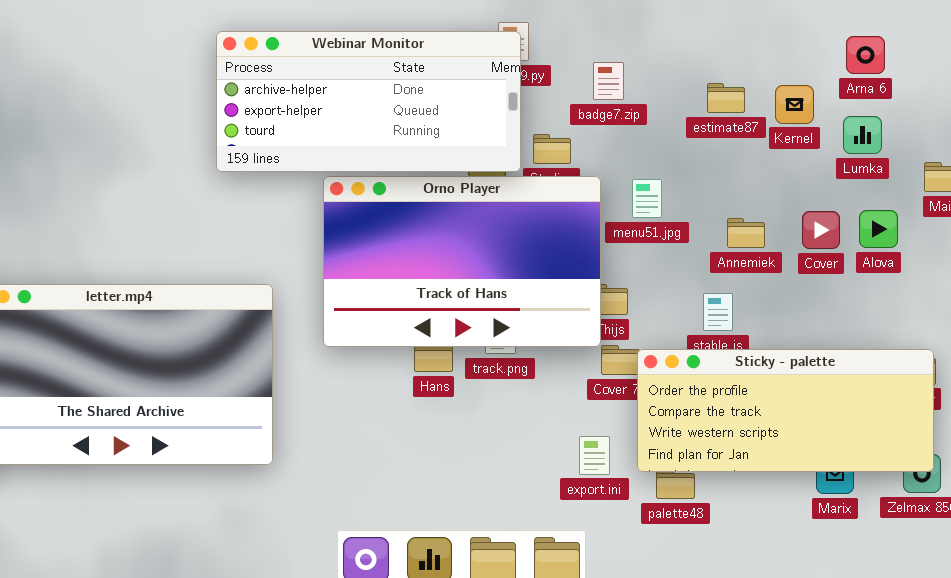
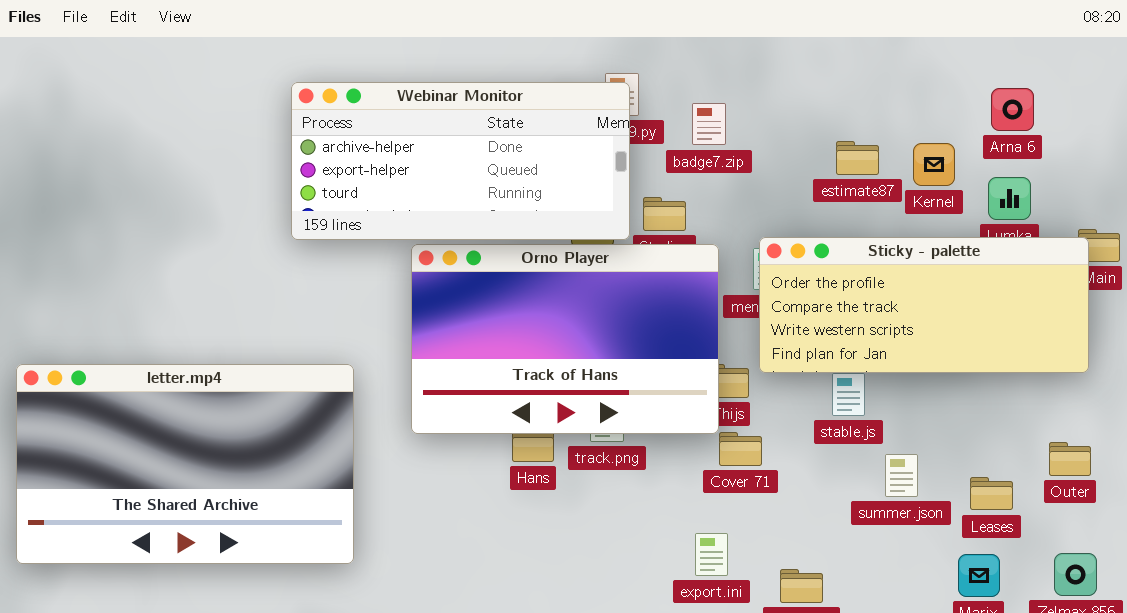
badge7.zip: [593,62,624,100] -> [692,103,726,145], moved
Sticky - palette: [637,349,934,472] -> [759,237,1089,373], moved

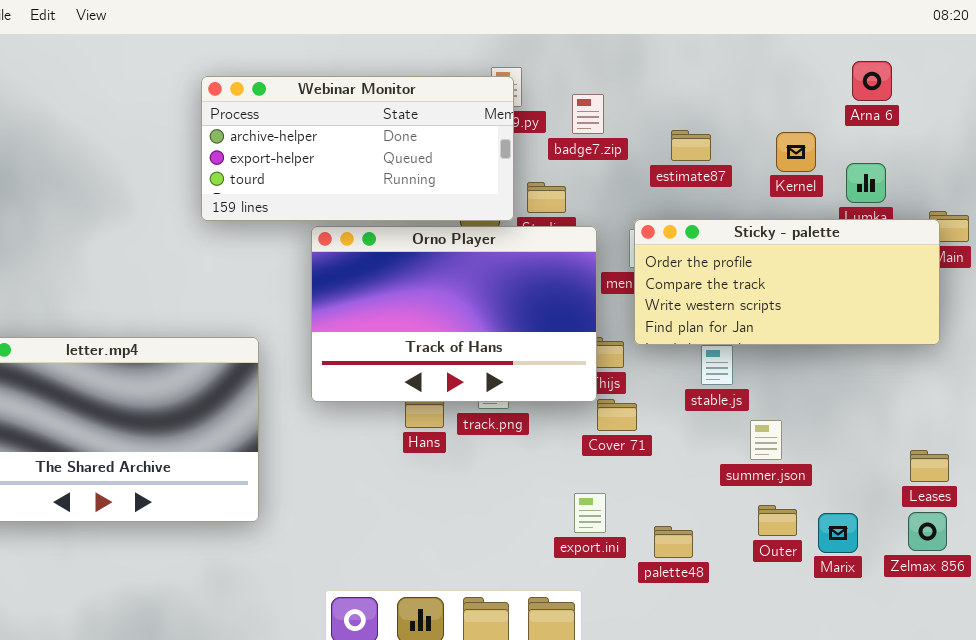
Arna 6: [991,88,1034,131] -> [852,61,892,101], moved
estimate87: [836,141,879,175] -> [671,130,711,161], moved
Outer: [1049,442,1091,476] -> [758,505,797,536], moved
Leases: [970,477,1013,510] -> [910,450,949,482], moved

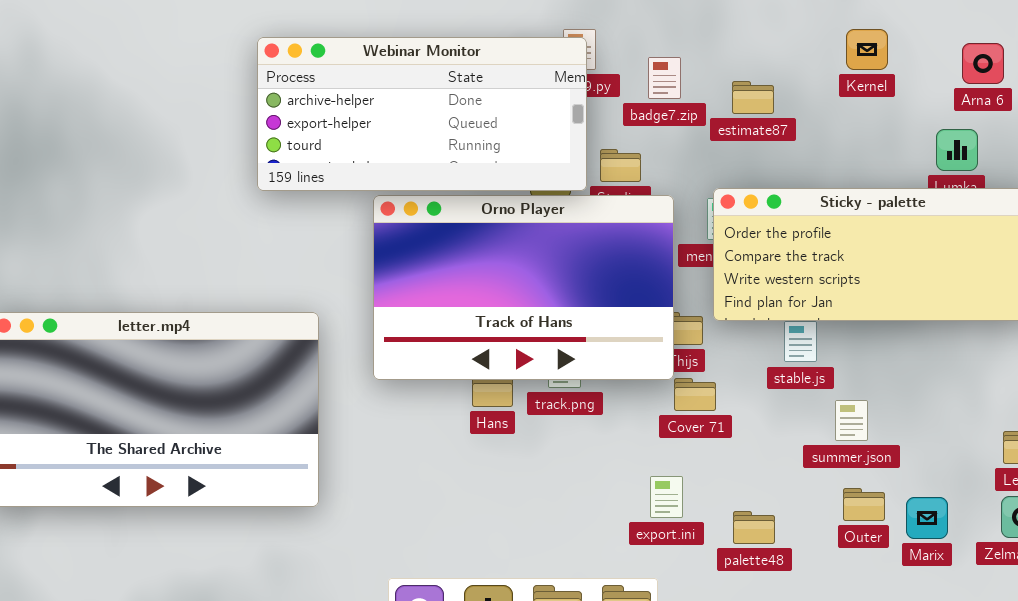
Arna 6: [852,61,892,101] -> [962,43,1004,84], moved
estimate87: [671,130,711,161] -> [732,81,774,114], moved
Kernel: [776,132,816,172] -> [846,29,888,70], moved

